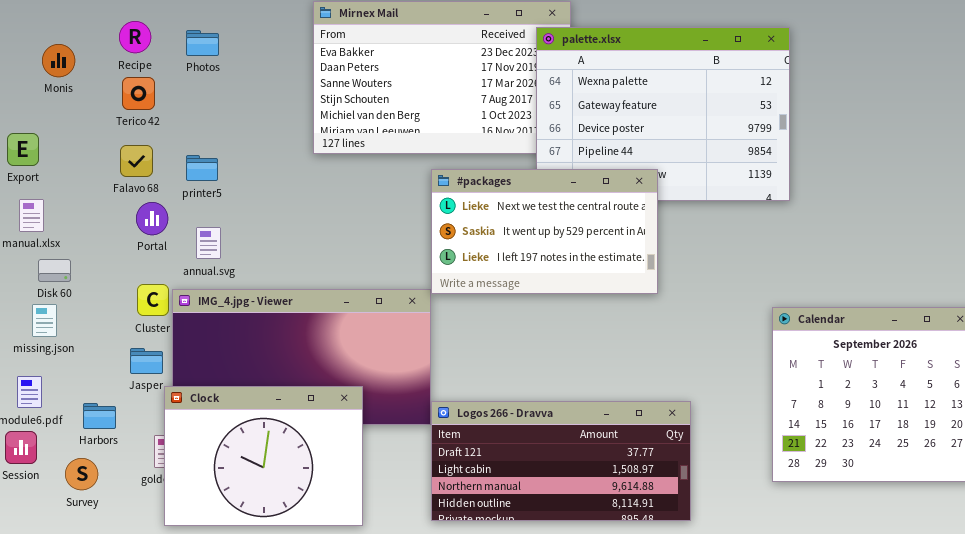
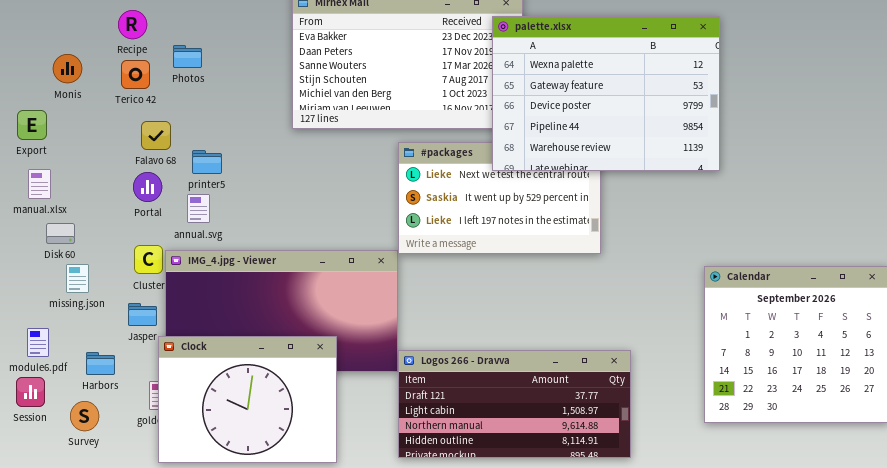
palette.xlsx: [536,27,790,201] -> [492,16,720,171], raised
Photos: [186,30,219,56] -> [173,45,202,68], moved
Monis: [42,44,75,77] -> [53,54,82,83], moved
Falavo 68: [120,145,153,177] -> [141,121,171,150], moved
printer5: [186,155,218,181] -> [192,150,222,174], moved
missing.json: [32,304,57,337] -> [66,264,89,293], moved

